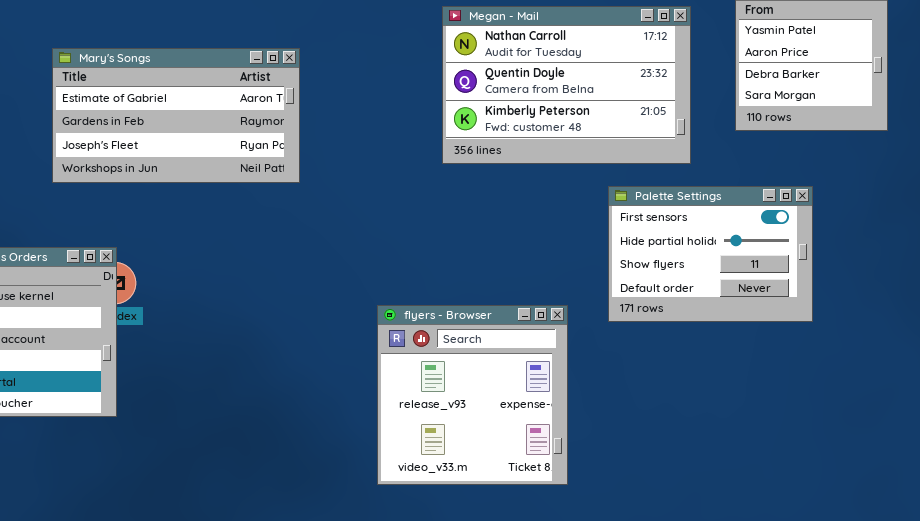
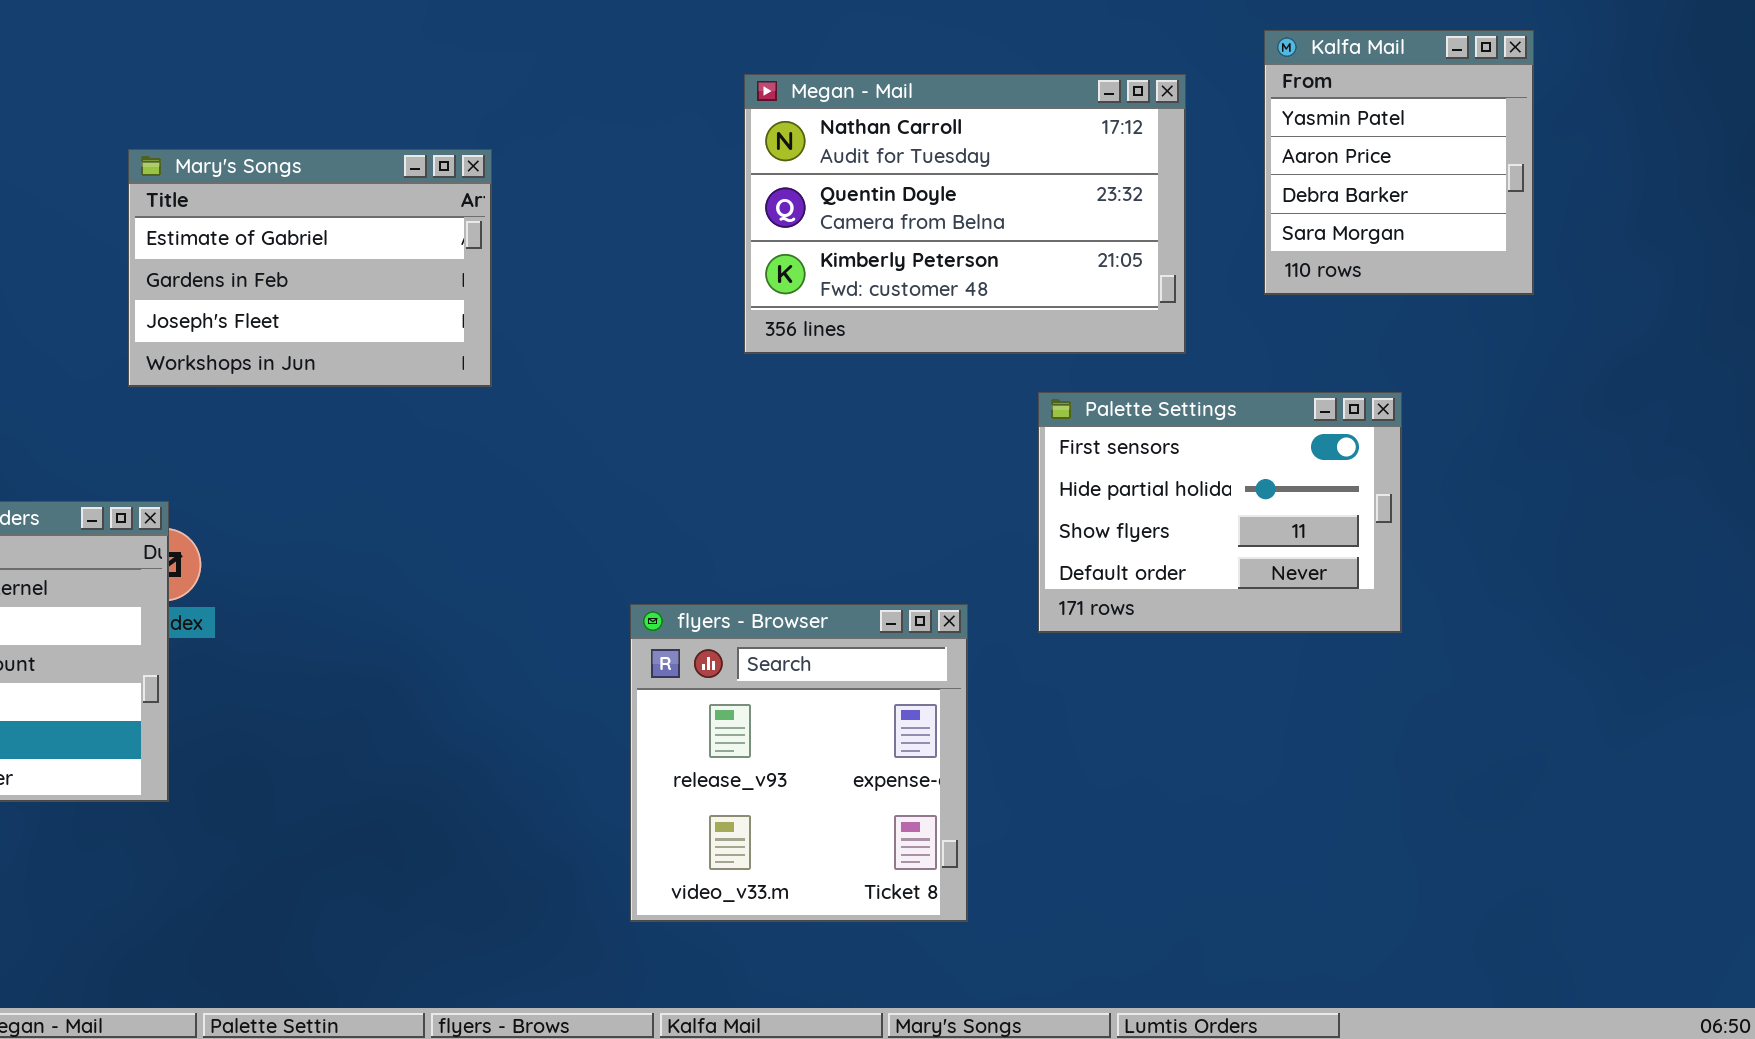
Mary's Songs: [52,48,300,183] -> [128,149,492,387], resized

